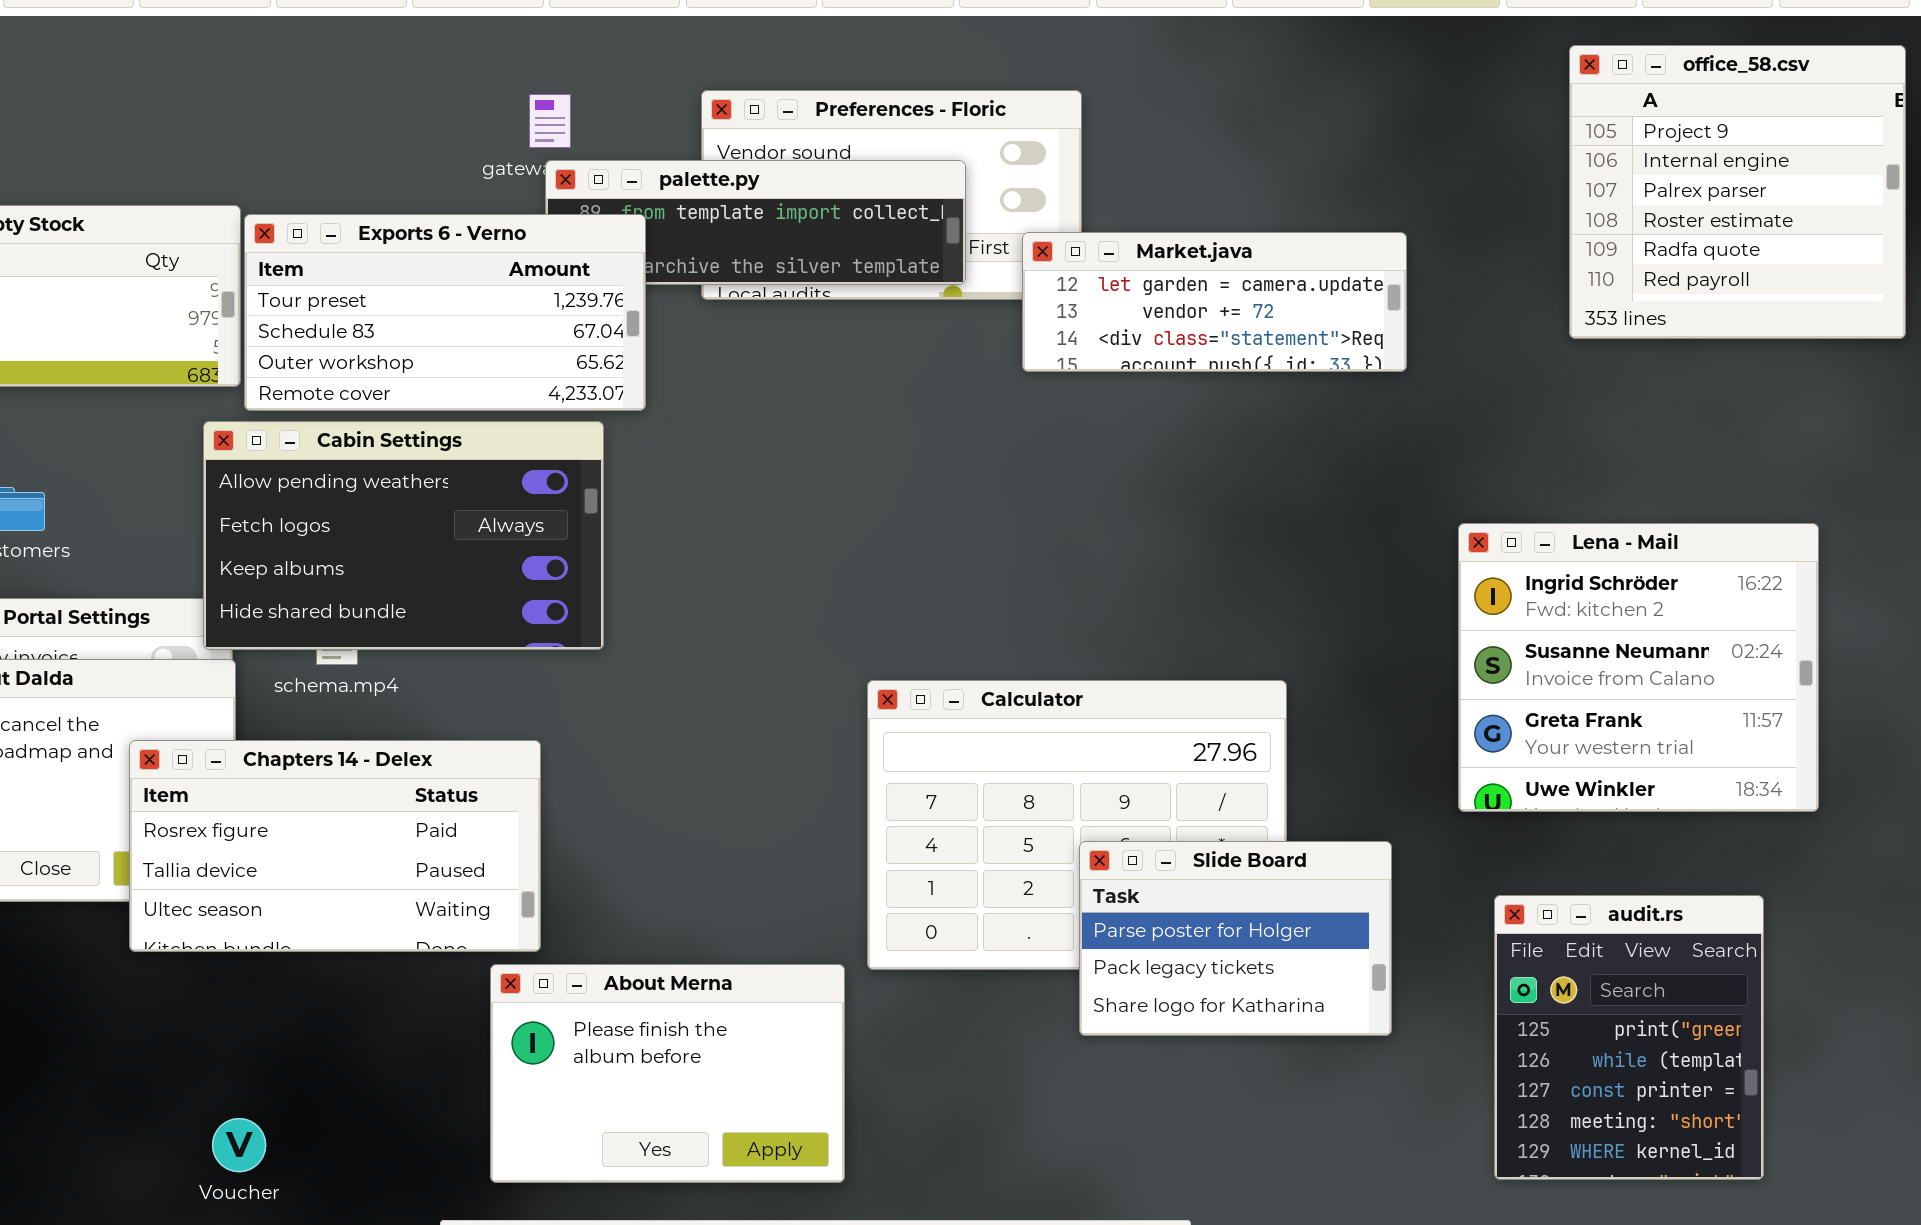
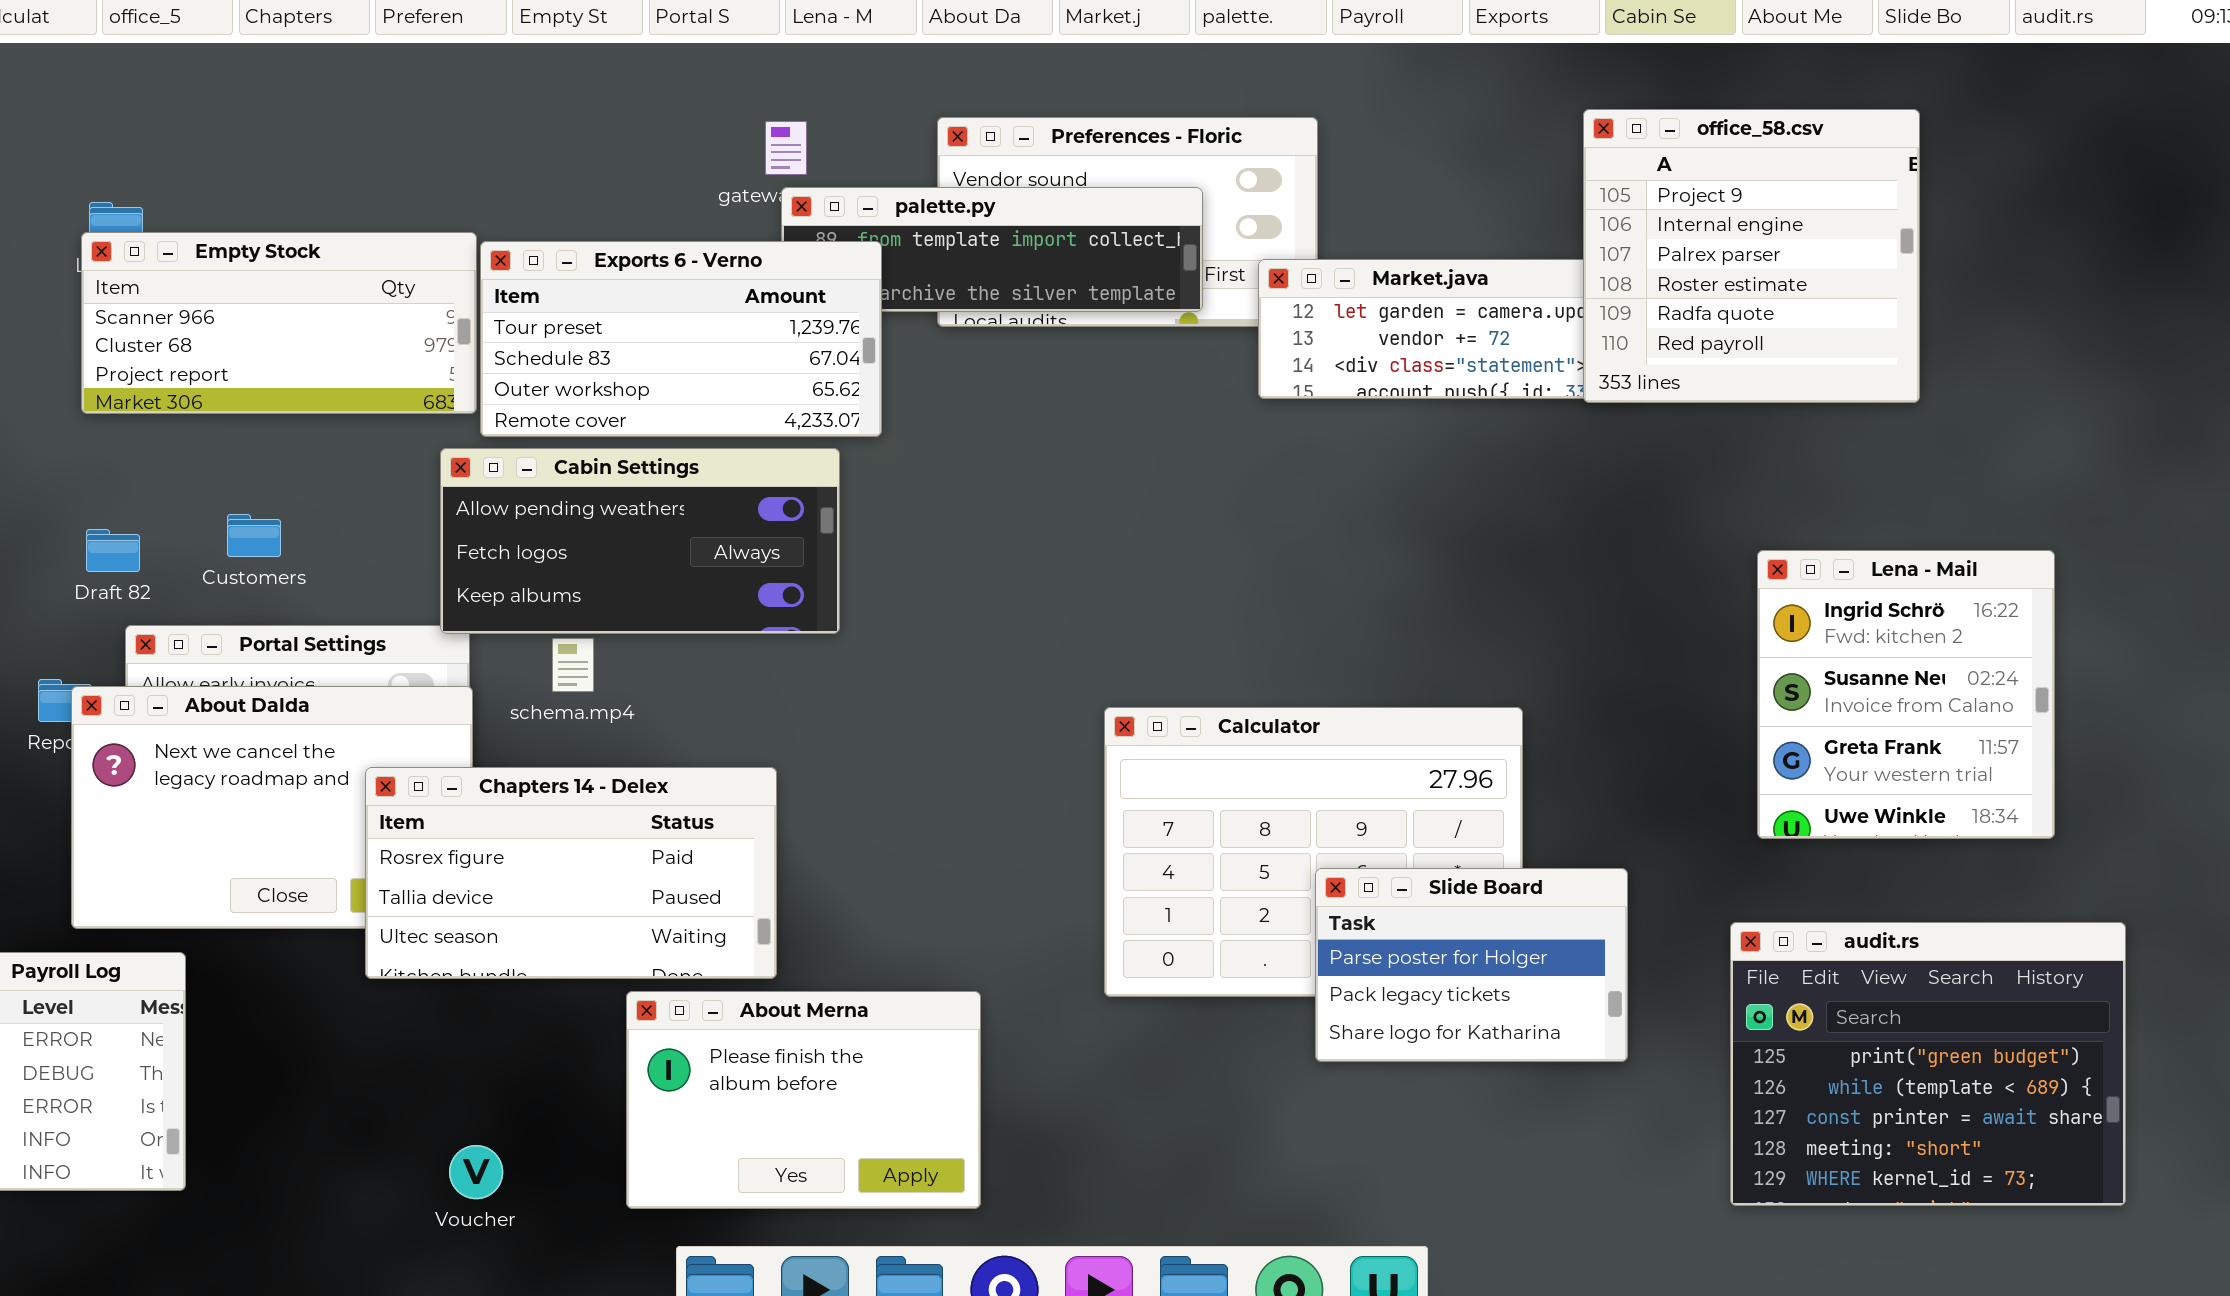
office_58.csv: [1569,45,1906,339] -> [1583,109,1920,403], moved
Cabin Settings: [203,421,604,650] -> [440,448,840,634], resized
Lena - Mail: [1458,523,1819,812] -> [1757,550,2055,839], resized
audit.rs: [1494,895,1764,1180] -> [1730,922,2126,1206], resized
About Merna: [490,964,845,1183] -> [626,991,981,1209], moved

